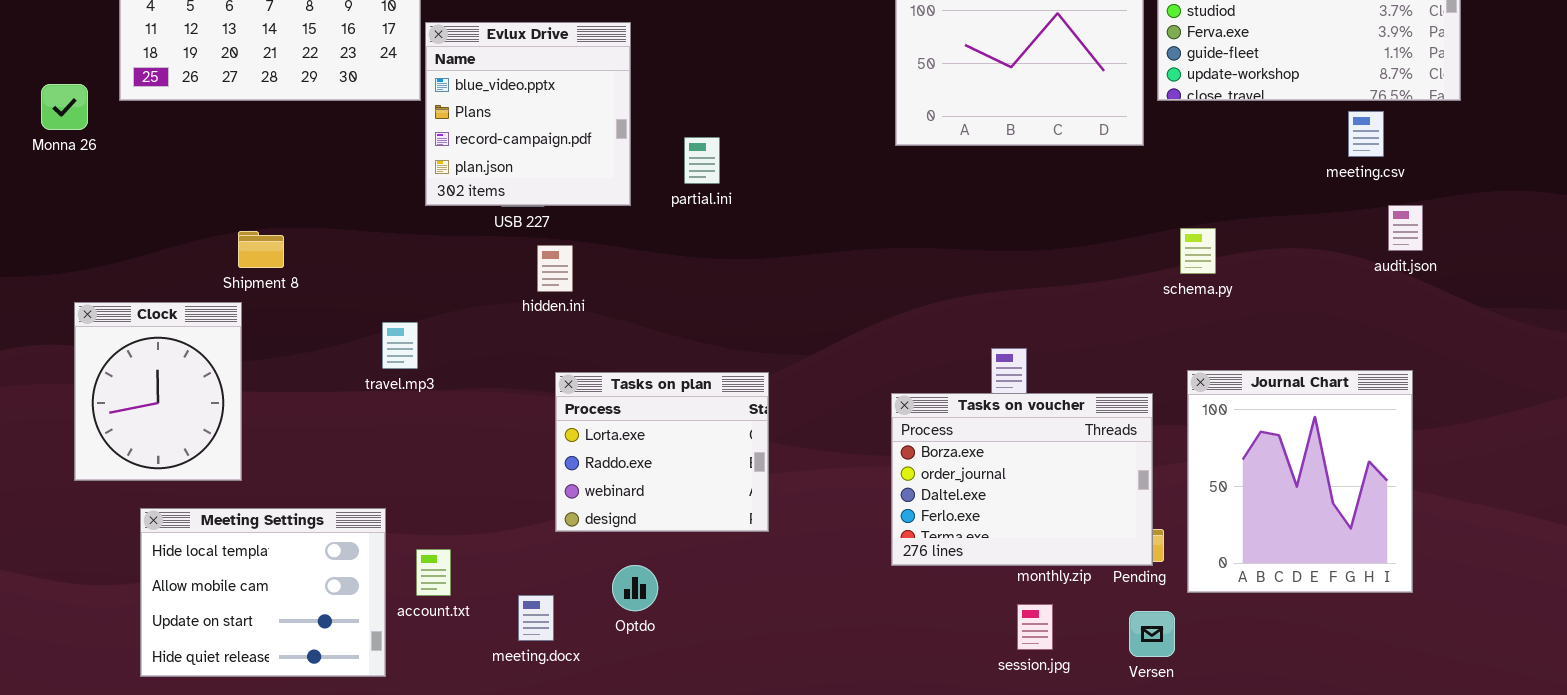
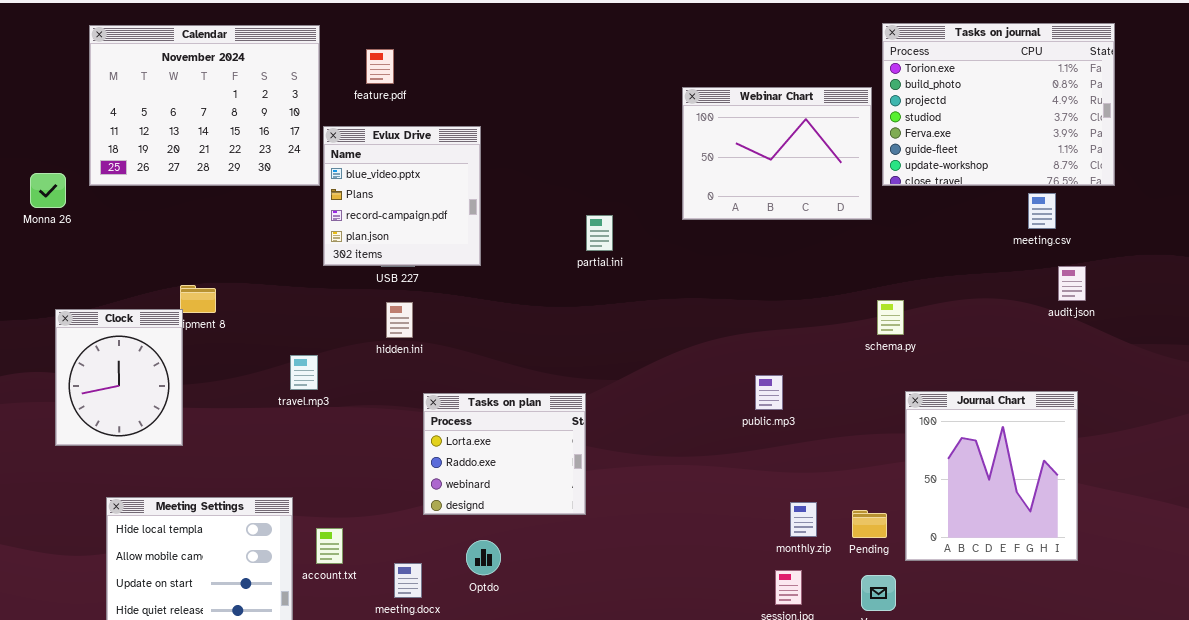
partial.ini: [684,137,720,184] -> [586,215,613,251], moved
schema.py: [1180,228,1216,274] -> [877,300,904,335], moved
hidden.ini: [537,245,573,292] -> [386,302,413,338], moved
Clock: [74,302,242,481] -> [55,309,183,446], moved
Tasks on voucher: [891,393,1153,566] -> none, closed

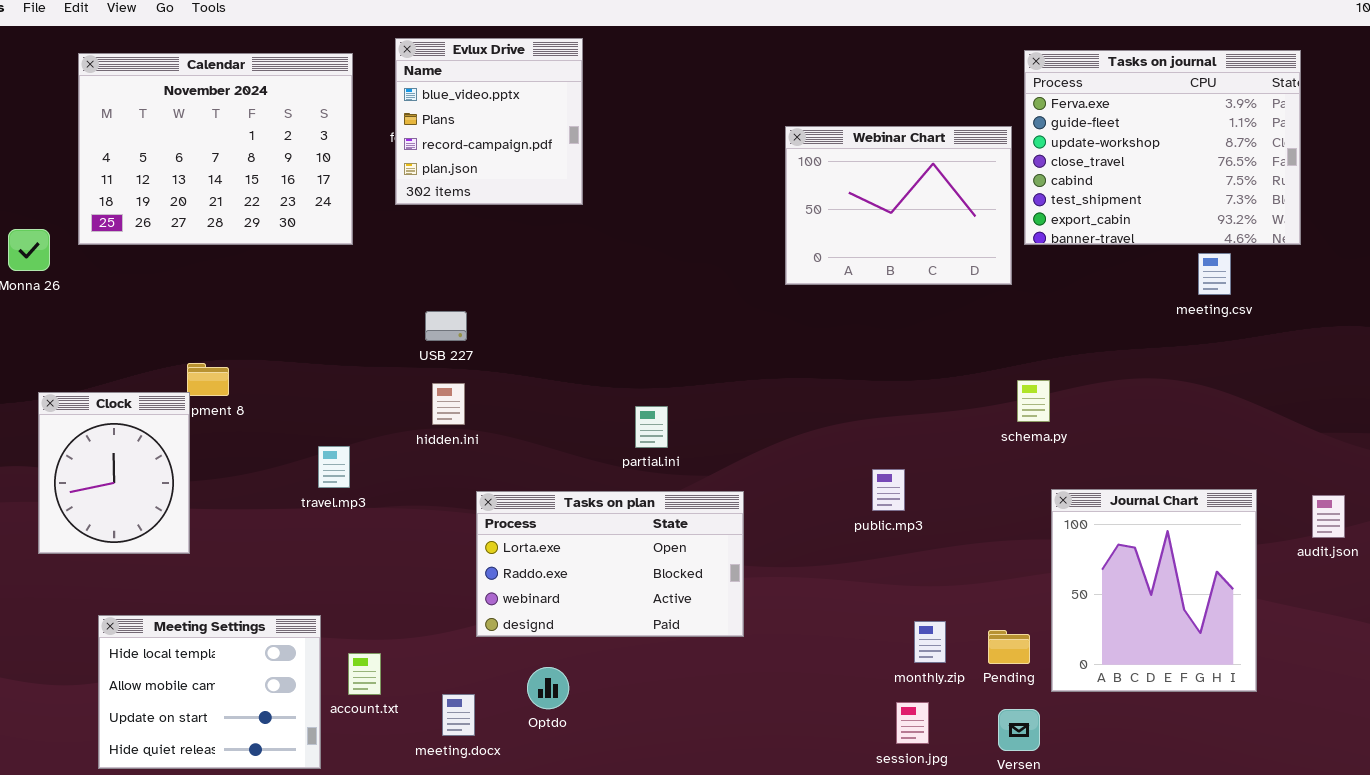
Tasks on journal: [882,23,1115,186] -> [1024,50,1301,245], scrolled down 4 rows
Evlux Drive: [323,126,481,266] -> [395,38,583,205], moved
partial.ini: [586,215,613,251] -> [635,406,668,448], moved
audit.json: [1058,266,1086,301] -> [1312,495,1345,538], moved
Tasks on plan: [423,393,586,515] -> [476,491,744,637], resized

